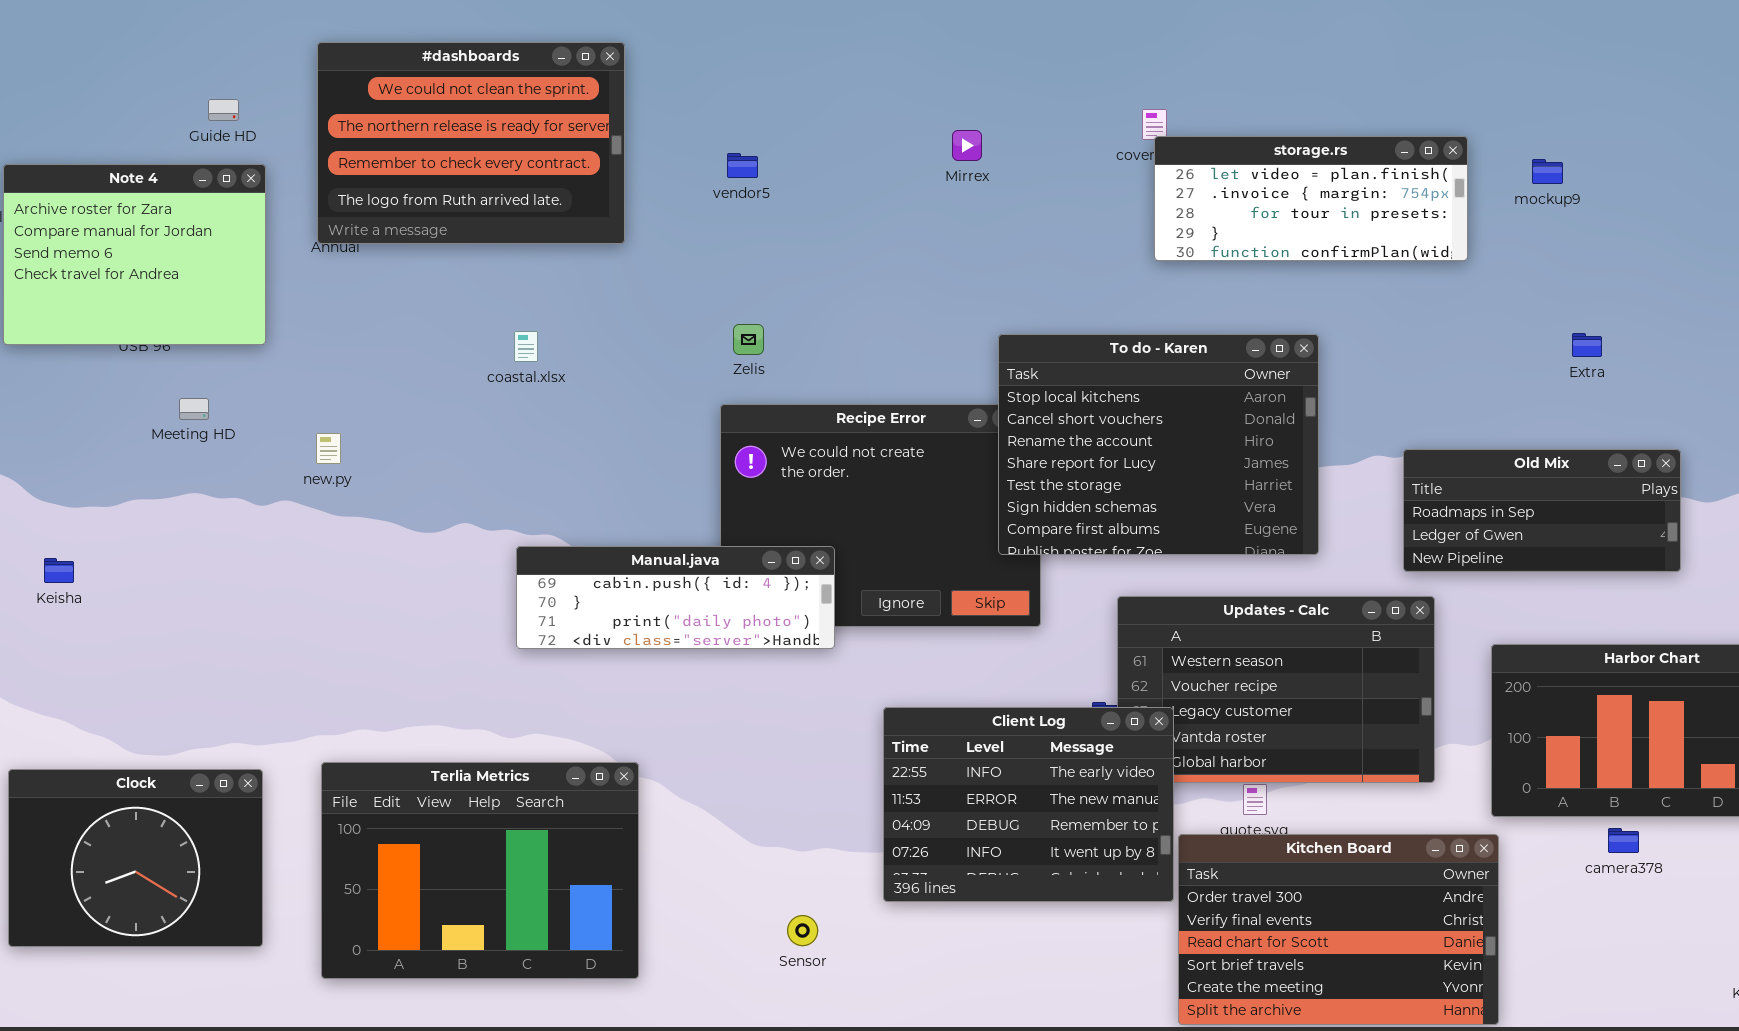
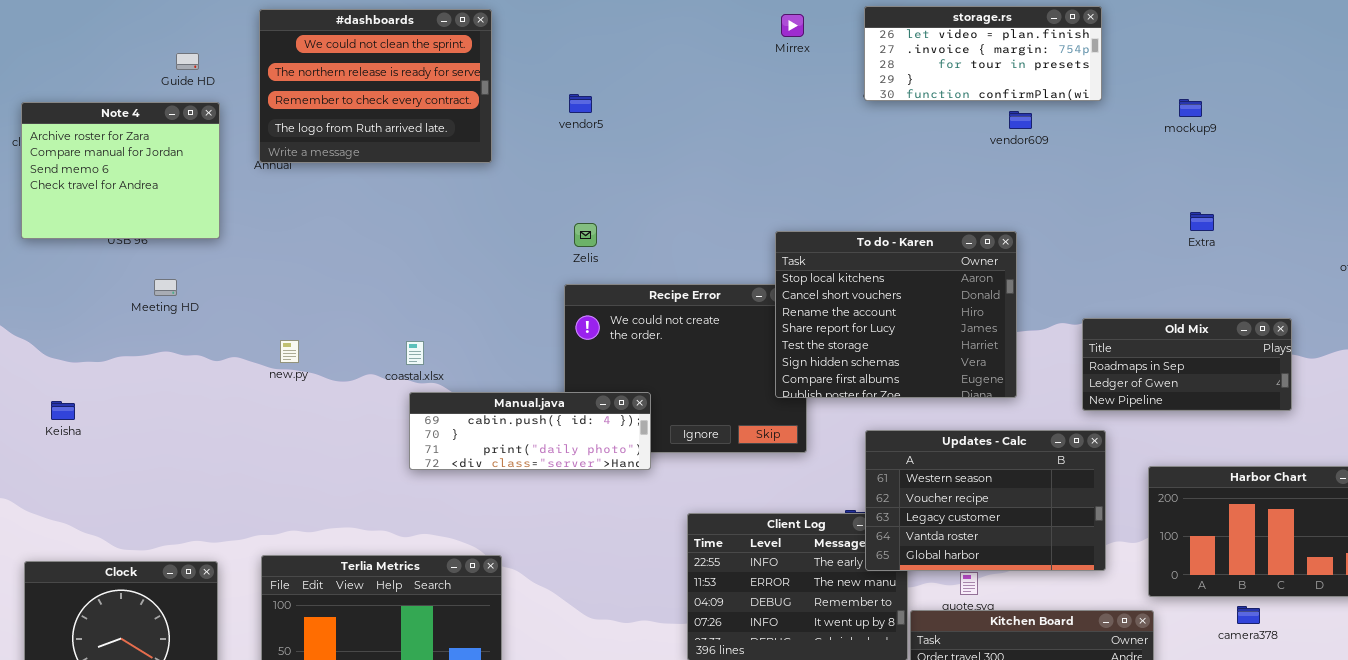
Mirrex: [952,130,982,161] -> [781,14,804,37], moved
storage.rs: [1154,136,1468,261] -> [864,6,1102,101], moved
coastal.xlsx: [514,331,538,362] -> [406,341,424,365], moved
Extra: [1572,333,1602,357] -> [1190,212,1214,231], moved
new.py: [316,433,341,464] -> [280,340,299,363], moved
Updates - Calc: [1117,596,1435,783] -> [865,430,1106,571], raised

